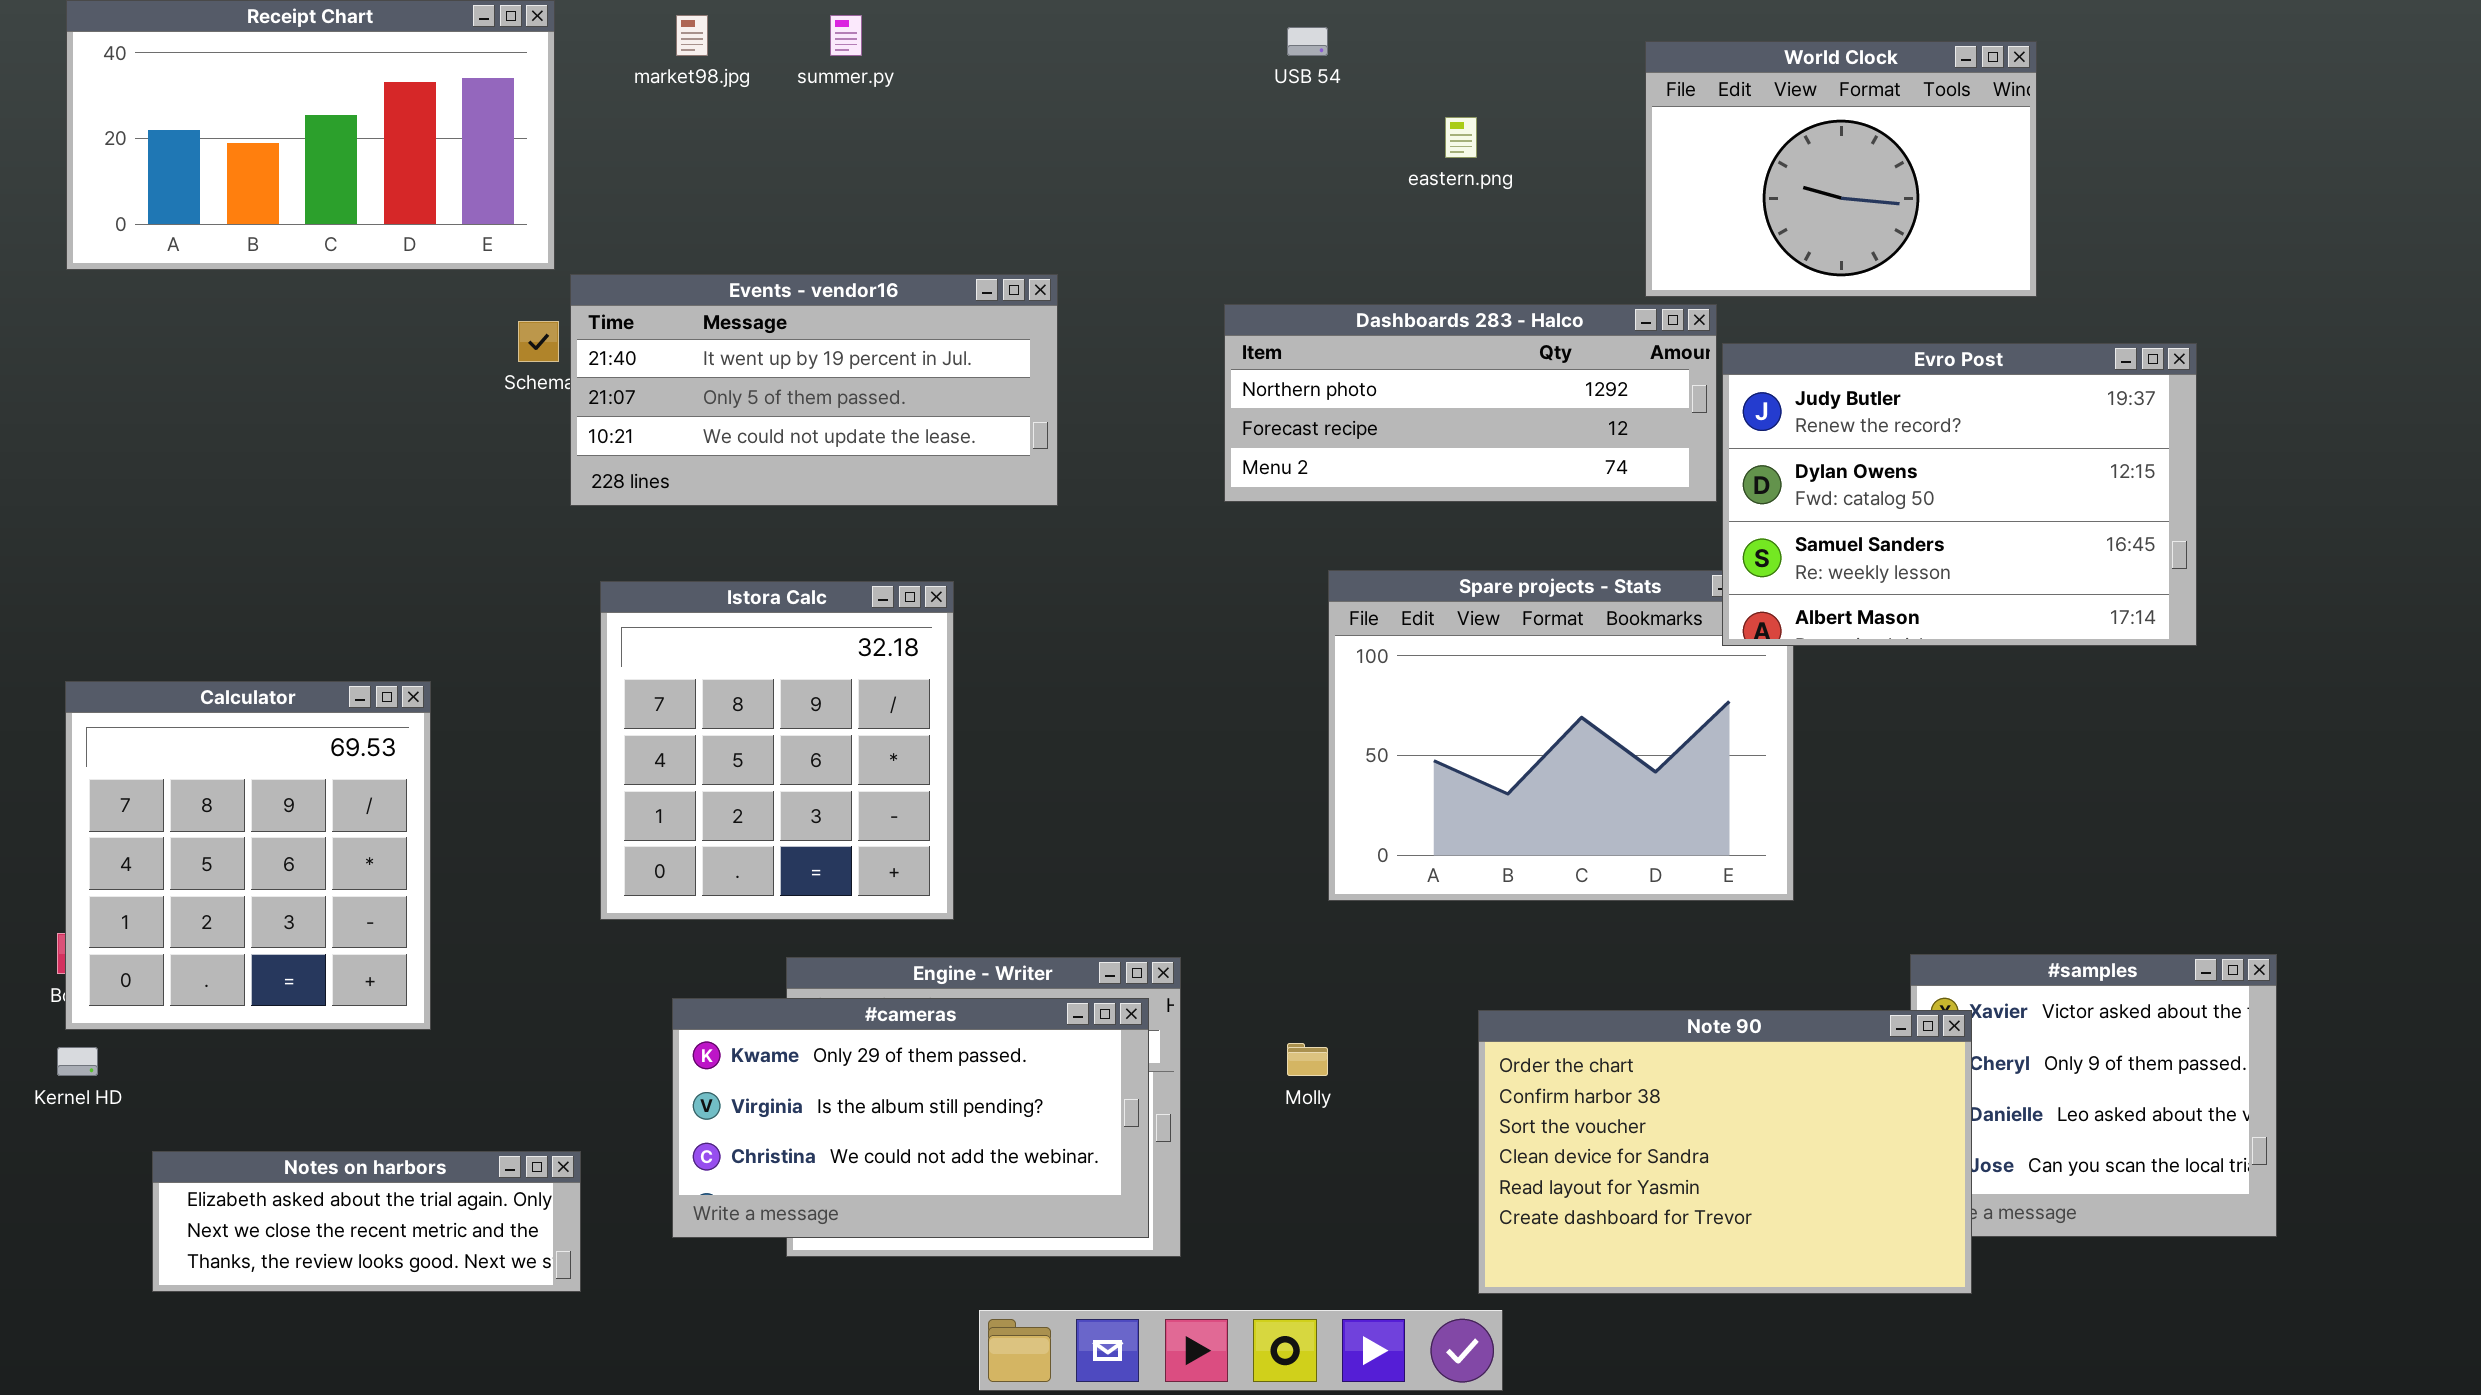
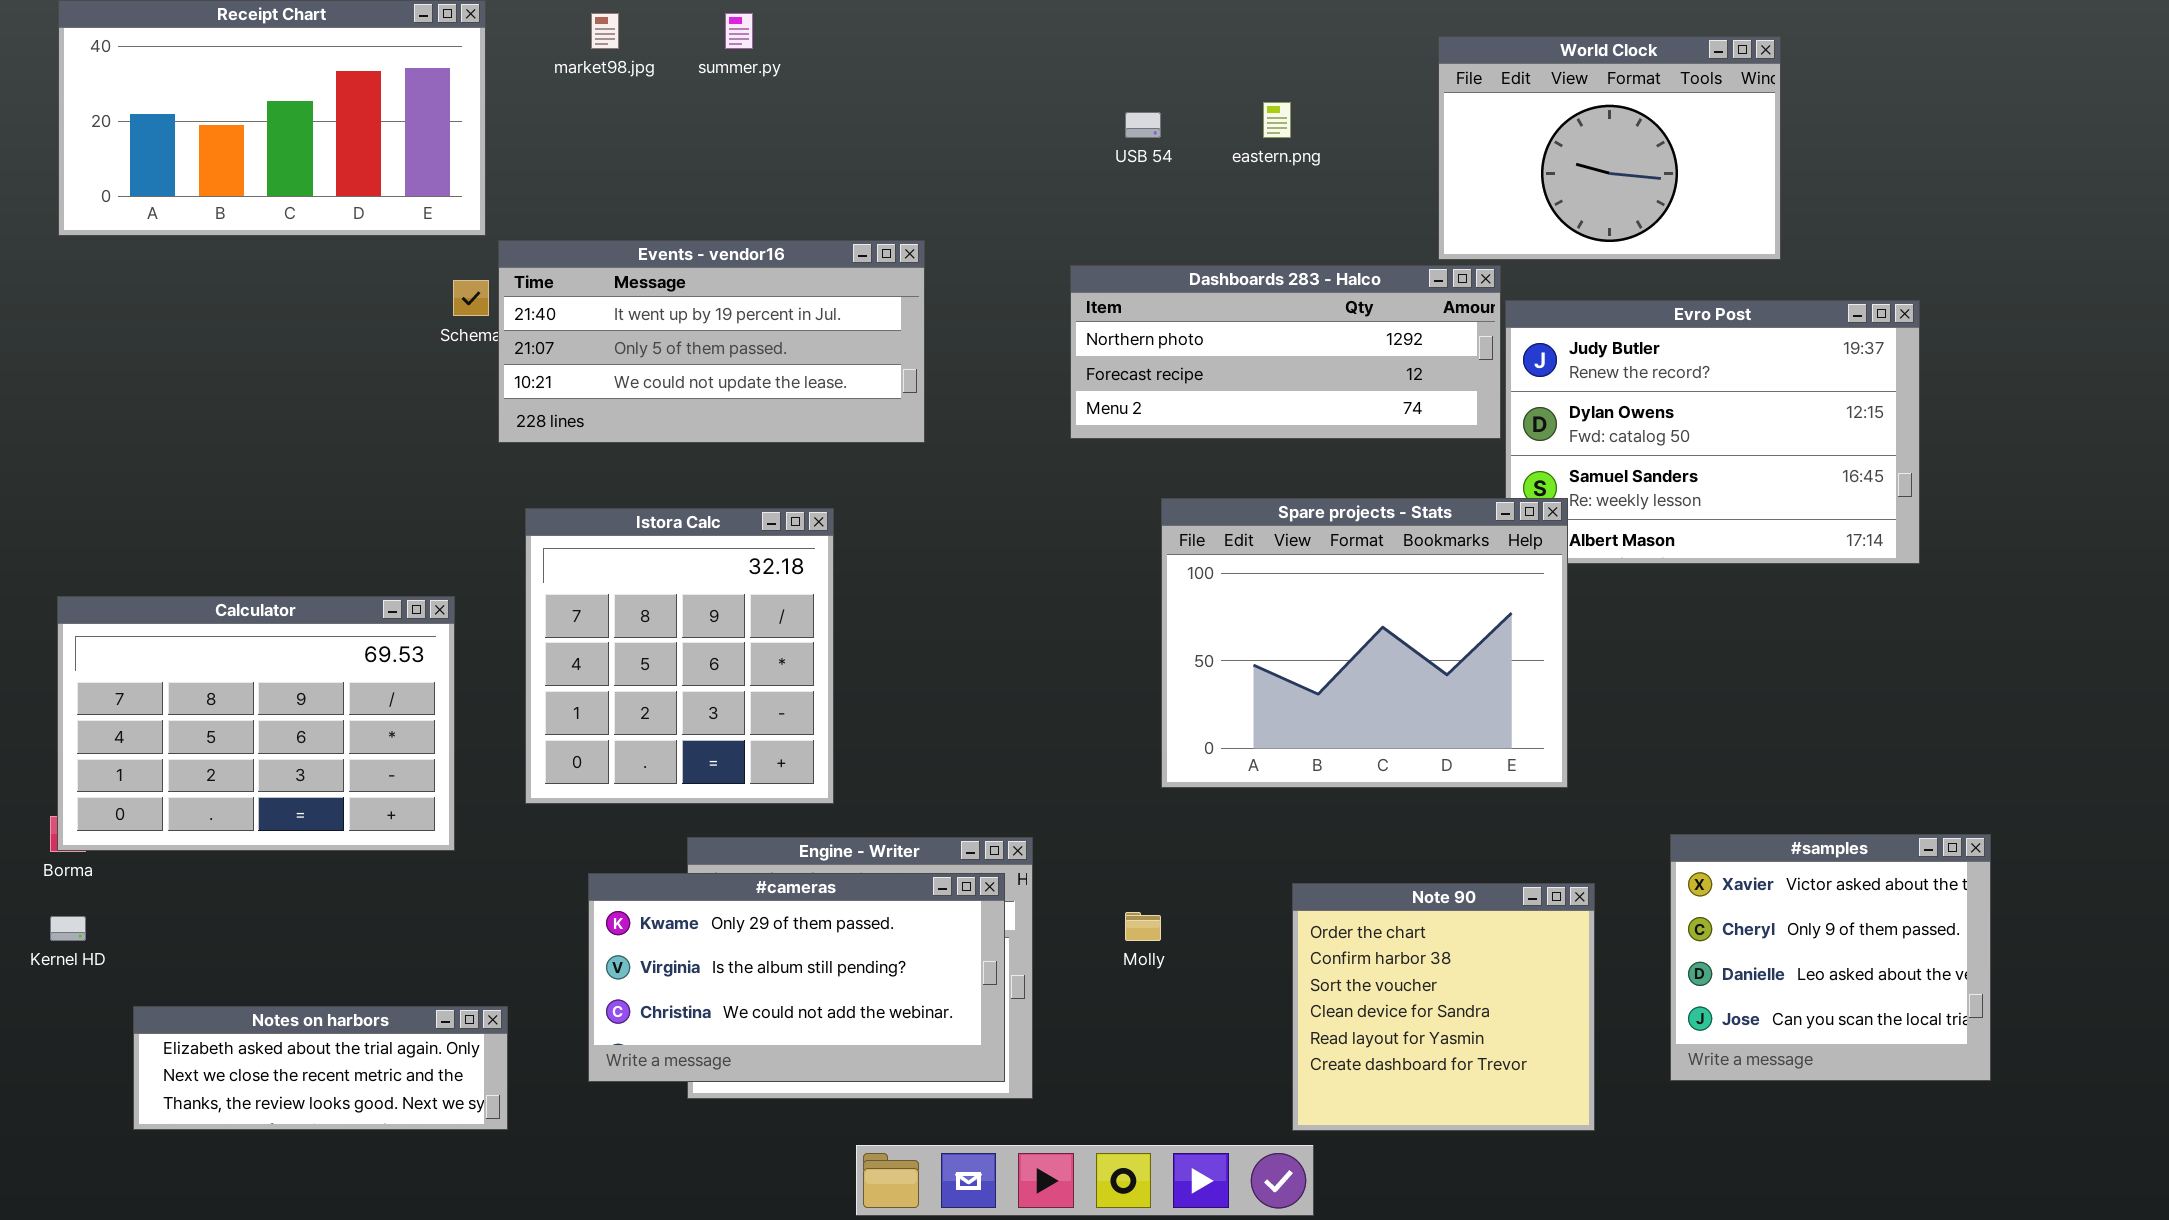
USB 54: [1287,27,1328,56] -> [1125,112,1161,138], moved
Spare projects - Stats: [1328,570,1794,901] -> [1161,498,1568,788], raised
Calculator: [65,681,431,1030] -> [57,596,455,851], resized
Note 90: [1478,1010,1972,1294] -> [1292,883,1595,1131], resized

